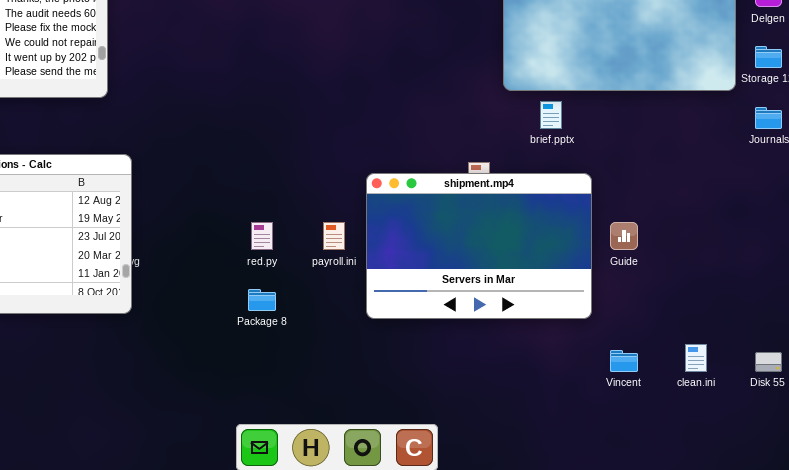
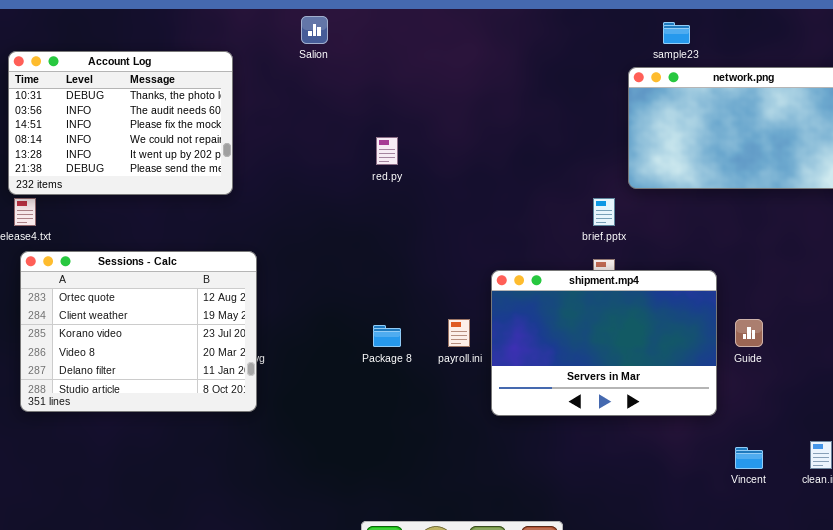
brief.pptx: [540,101,562,129] -> [593,198,615,226], moved
red.py: [251,222,273,250] -> [376,137,398,165], moved
Package 8: [248,289,276,311] -> [373,325,401,347], moved

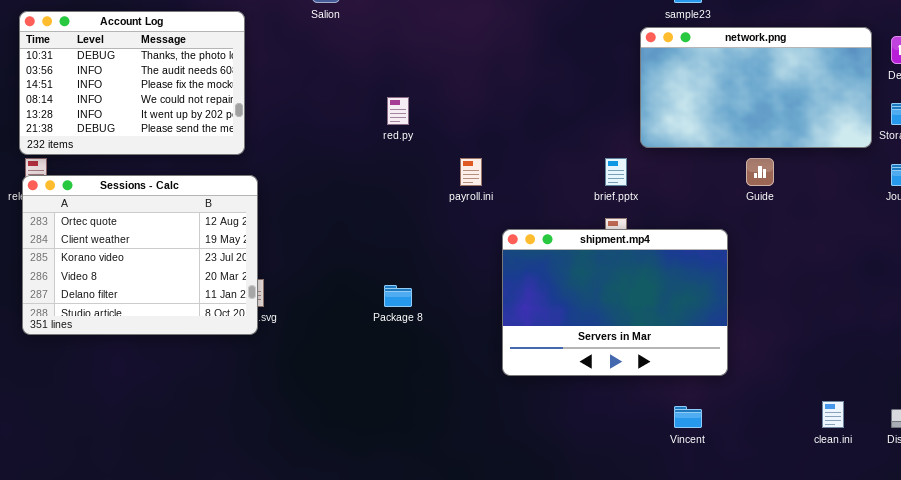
Sessions - Calc: [20,251,257,412] -> [22,175,258,335], moved
payroll.ini: [448,319,470,347] -> [460,158,482,186], moved
Guide: [735,319,763,347] -> [746,158,774,186], moved
Vincent: [735,447,763,469] -> [674,406,702,428], moved

